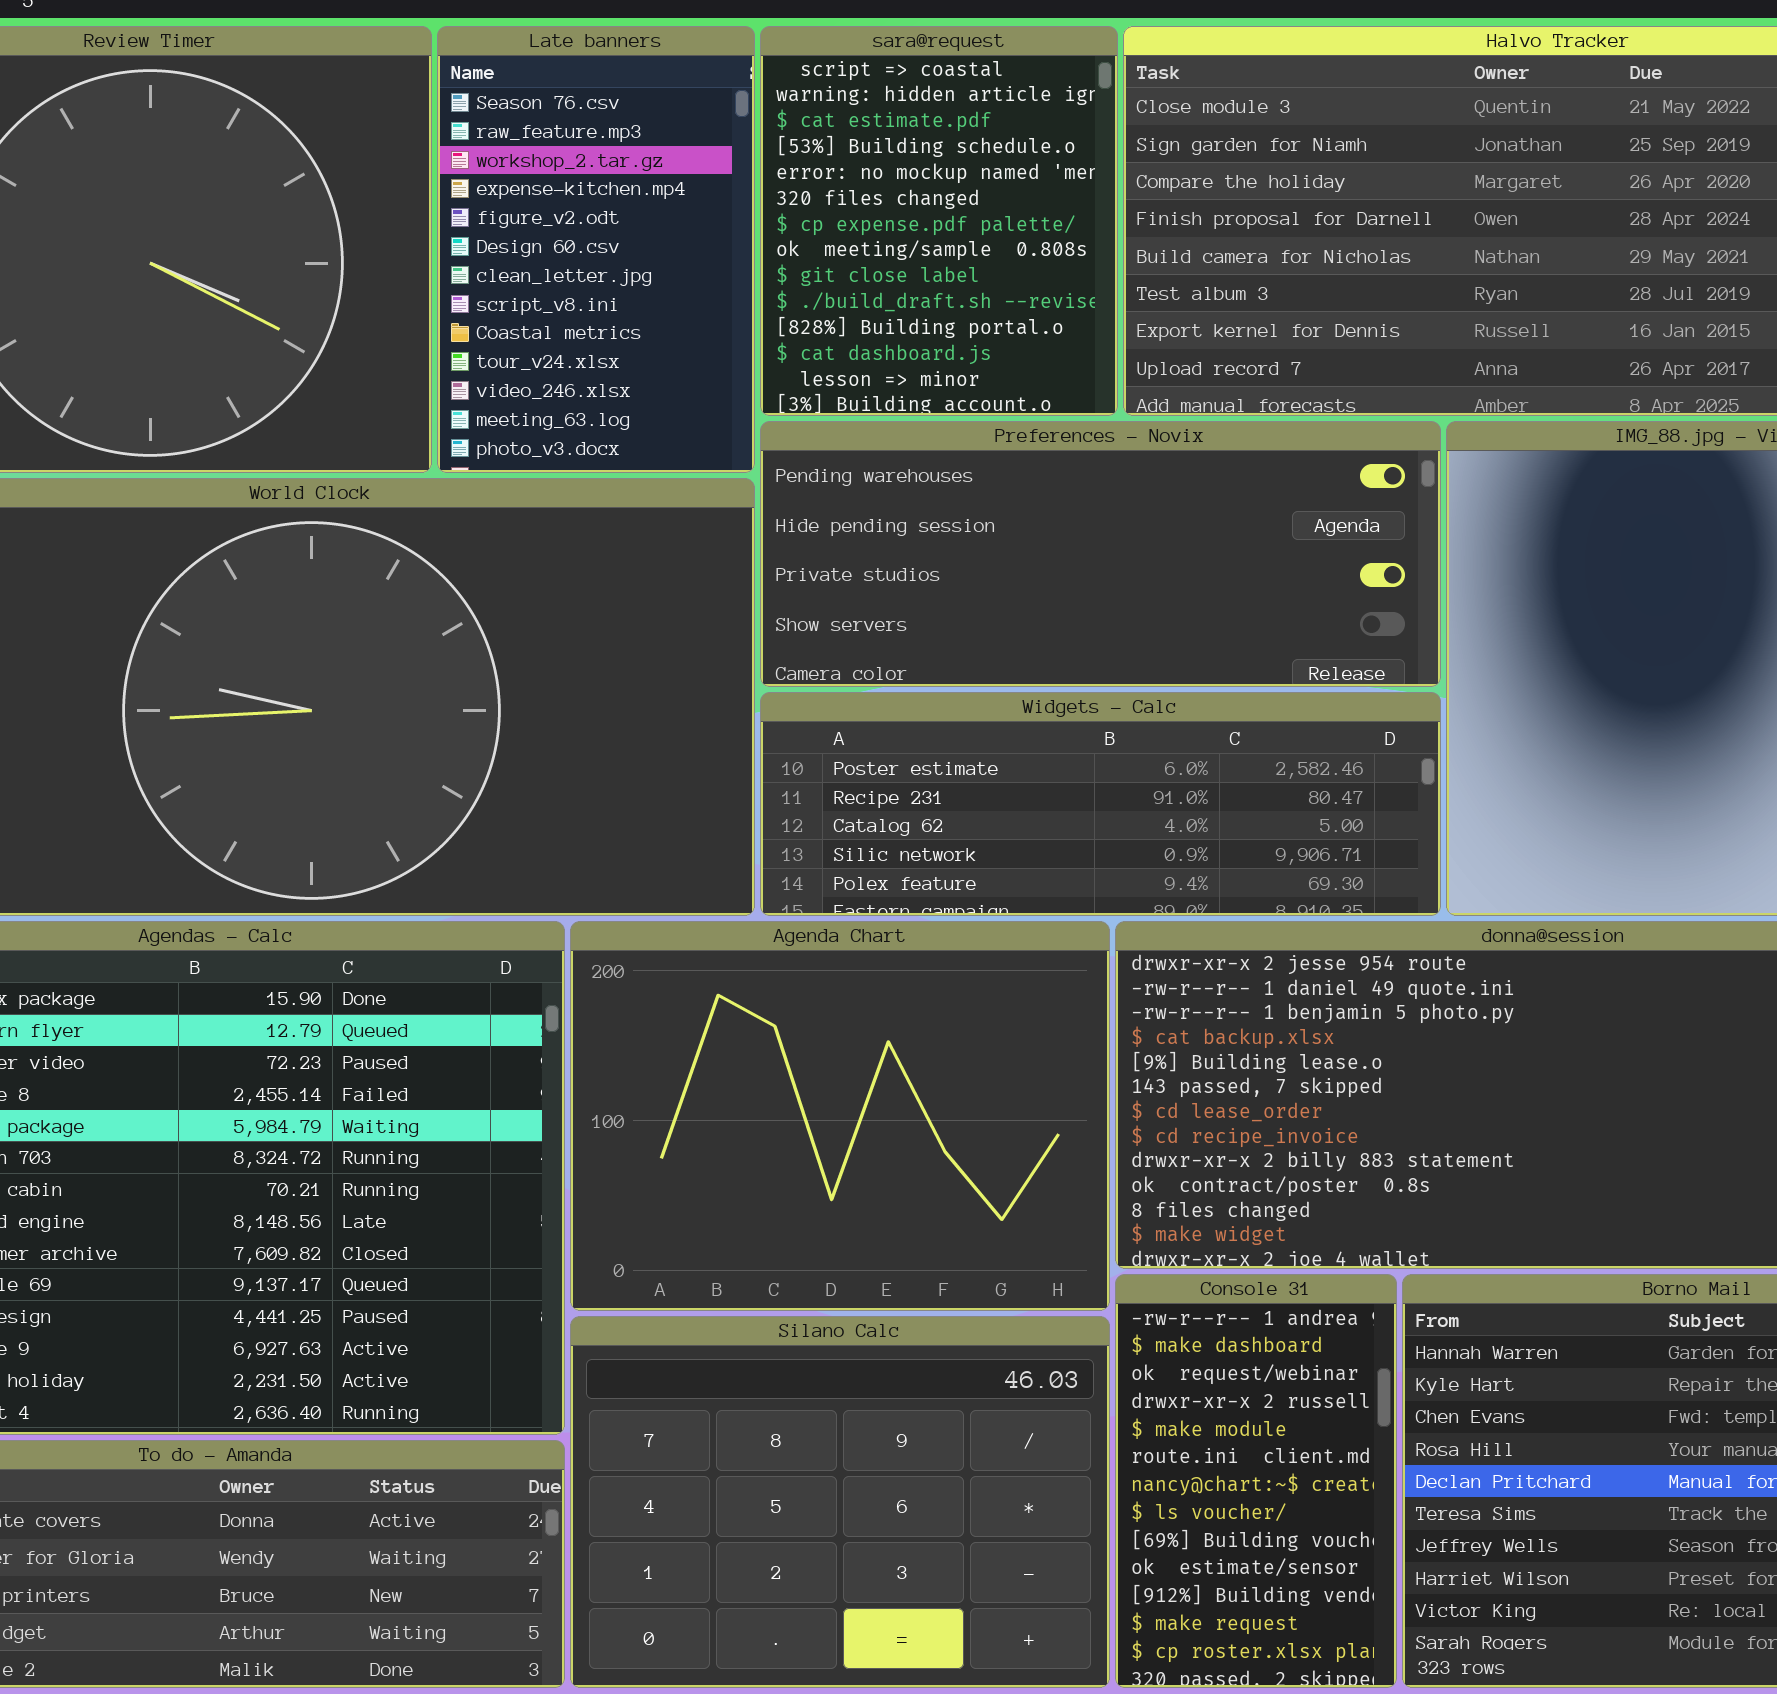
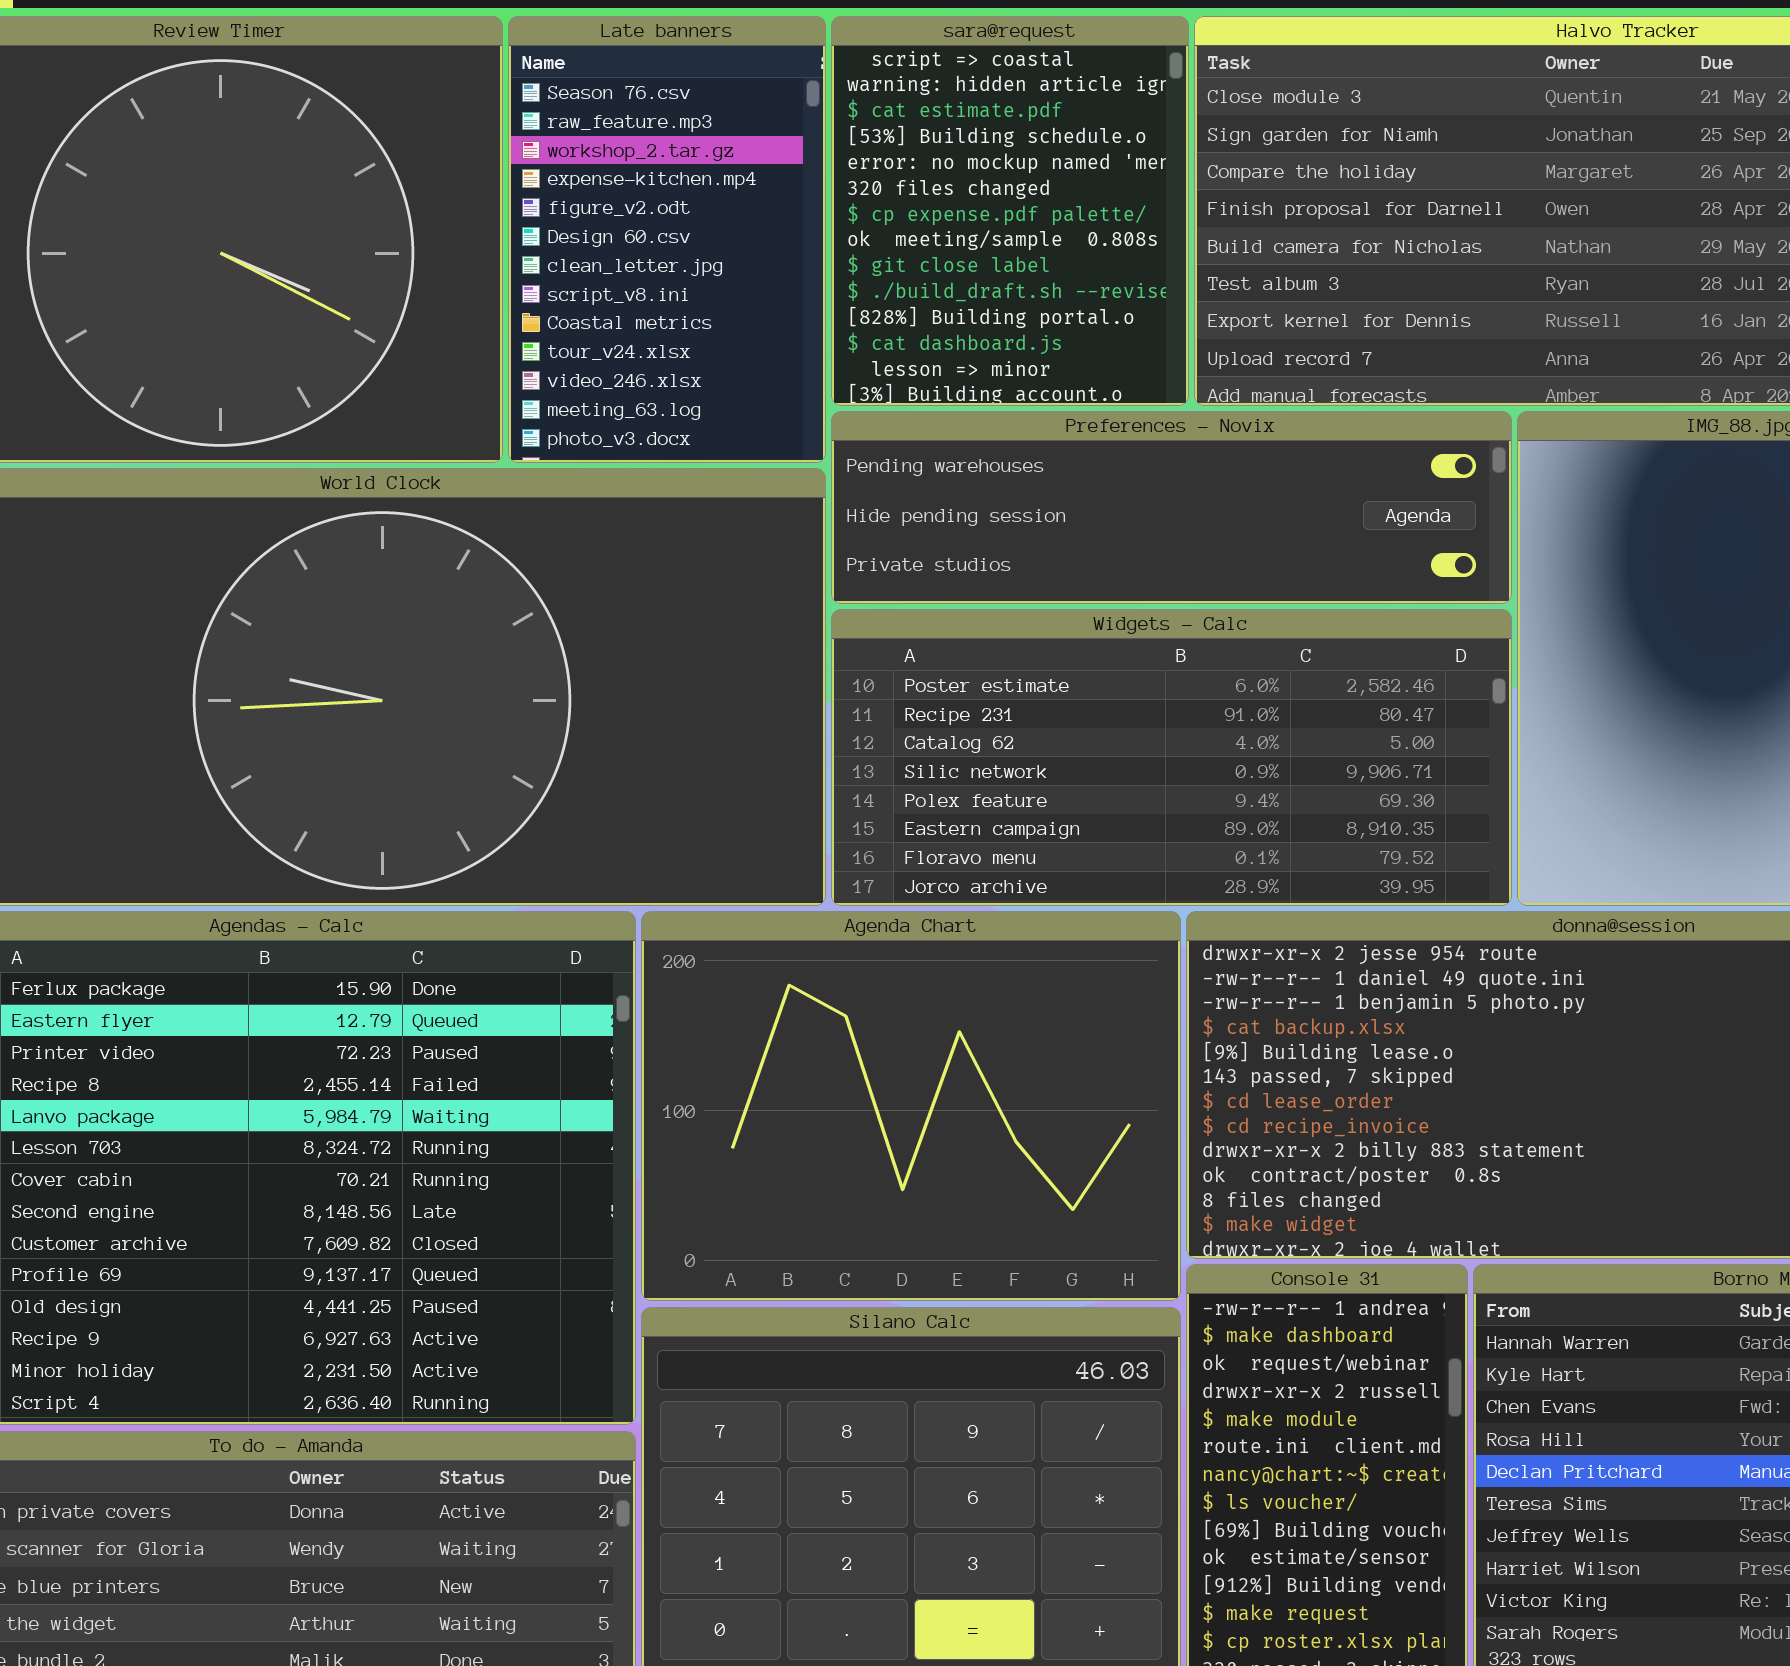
Preferences - Novix: [760,421,1441,687] -> [831,411,1512,604], resized
Widgets - Calc: [760,692,1441,916] -> [831,609,1512,906], resized

